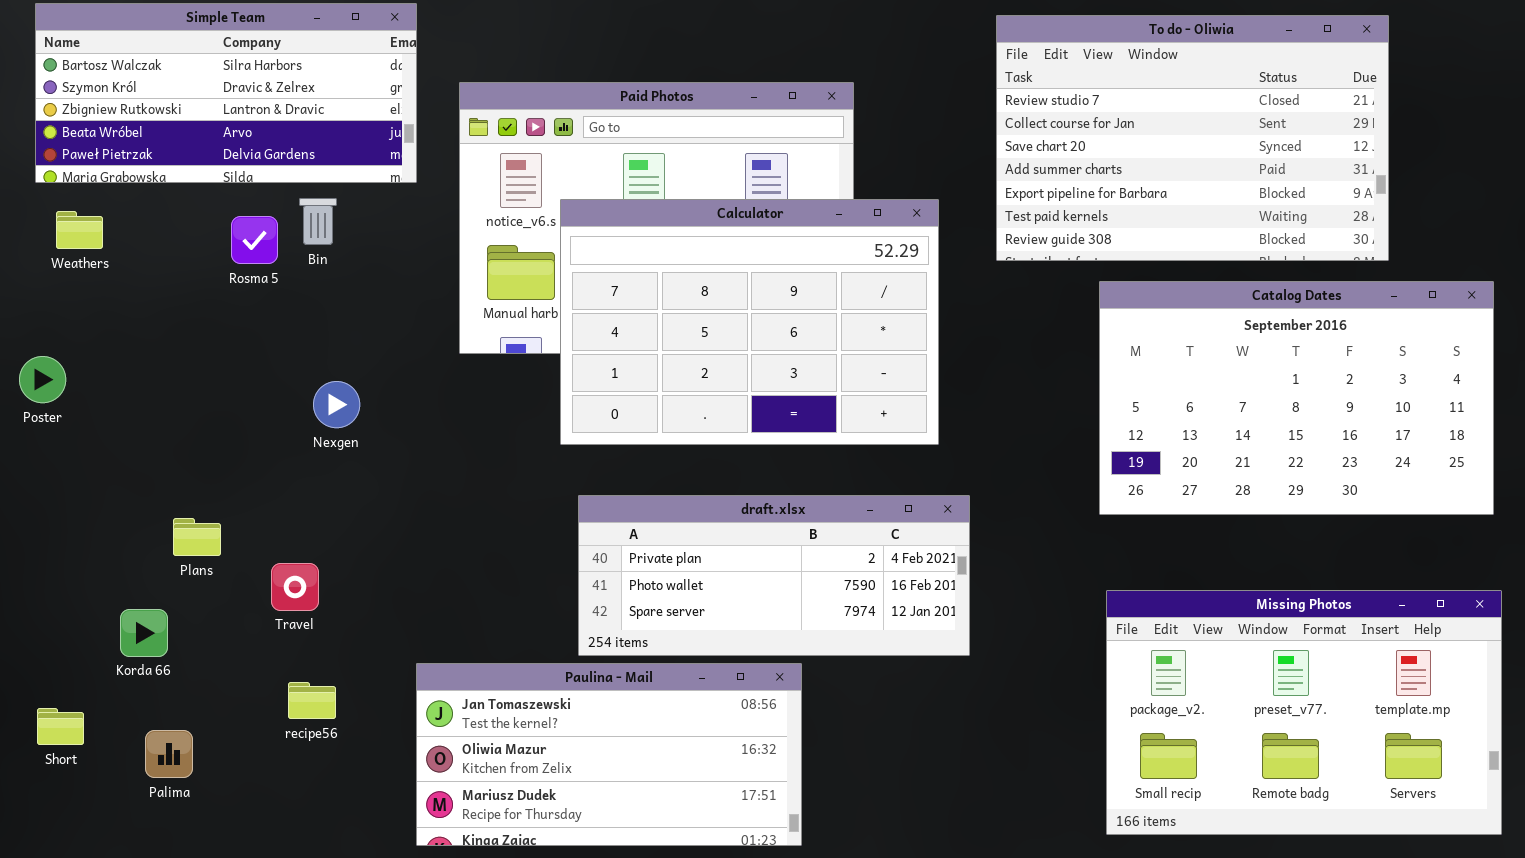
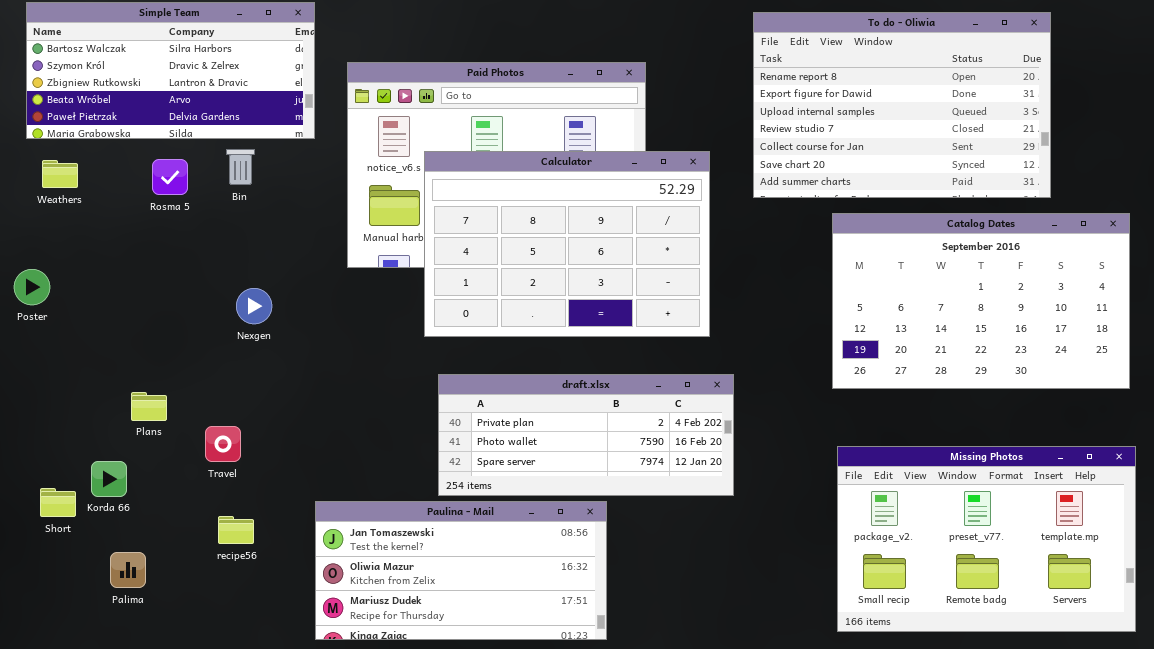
To do - Oliwia: [996,15,1389,261] -> [753,12,1051,198], scrolled up 3 rows
Rosma 5: [231,216,278,264] -> [152,159,188,195], moved
Short: [37,708,84,745] -> [40,488,76,517], moved

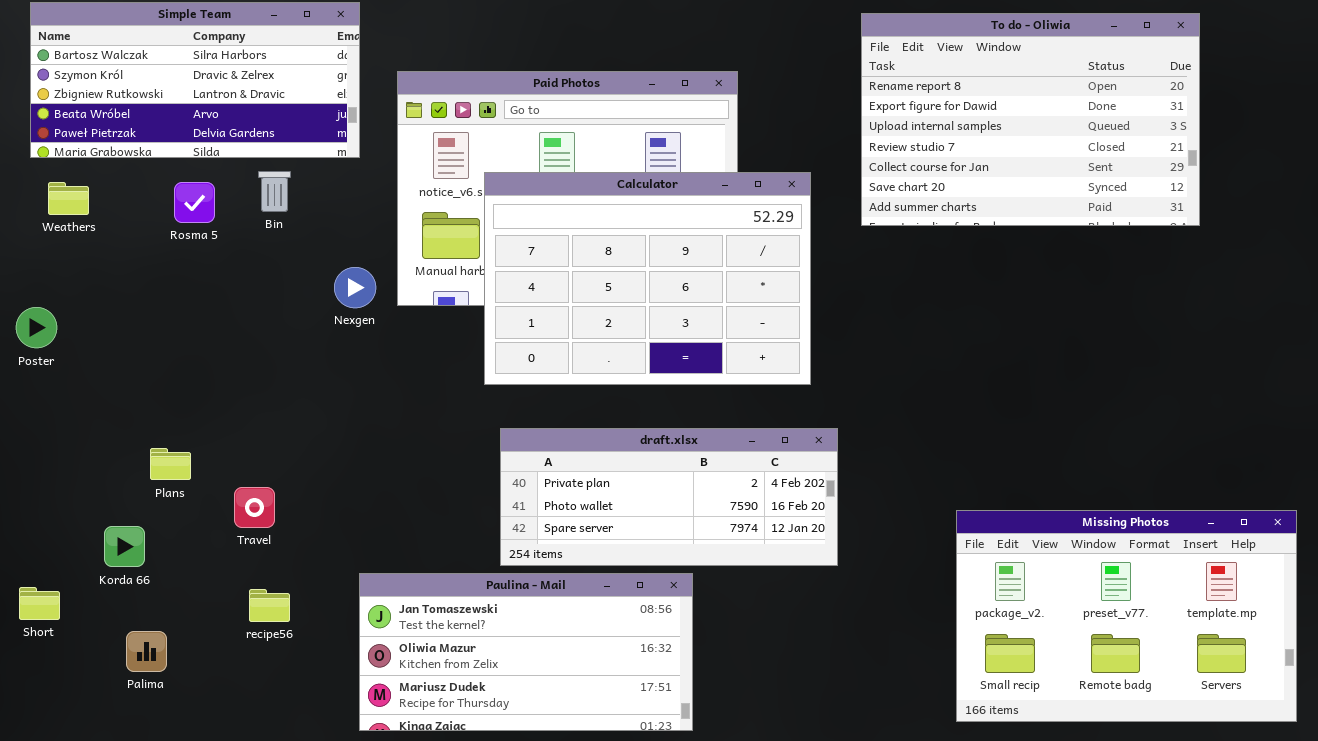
Catalog Dates: [832,213,1130,389] -> none, closed
Nexgen: [236,288,272,324] -> [334,267,376,308], moved
Short: [40,488,76,517] -> [19,587,60,620], moved

